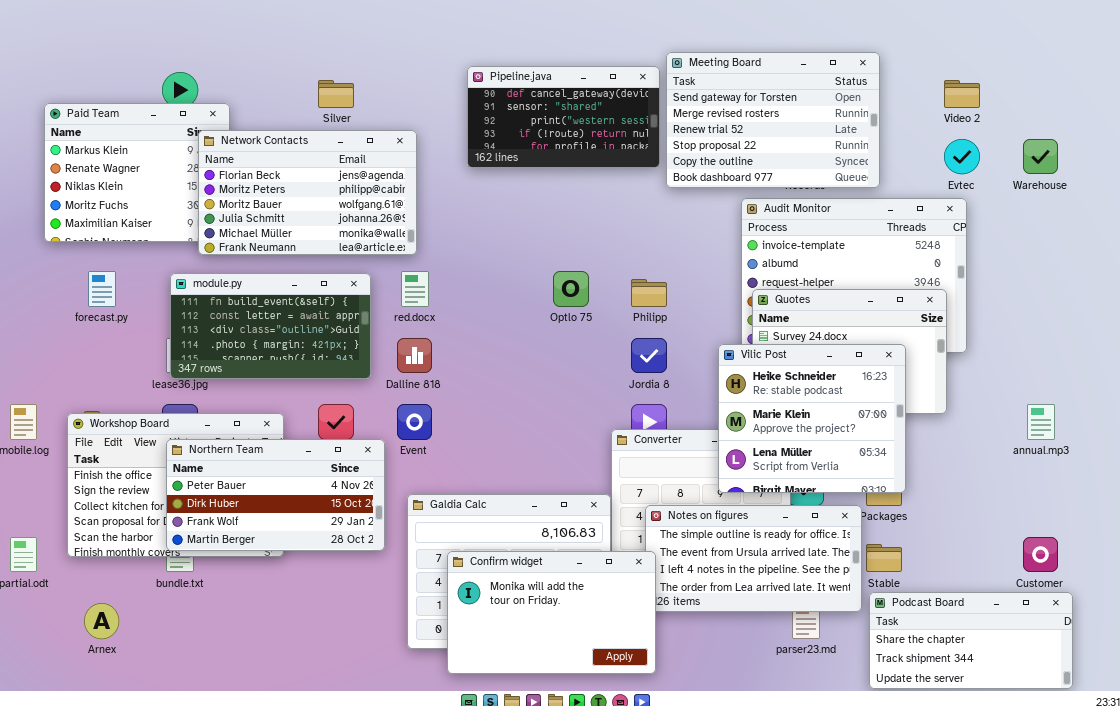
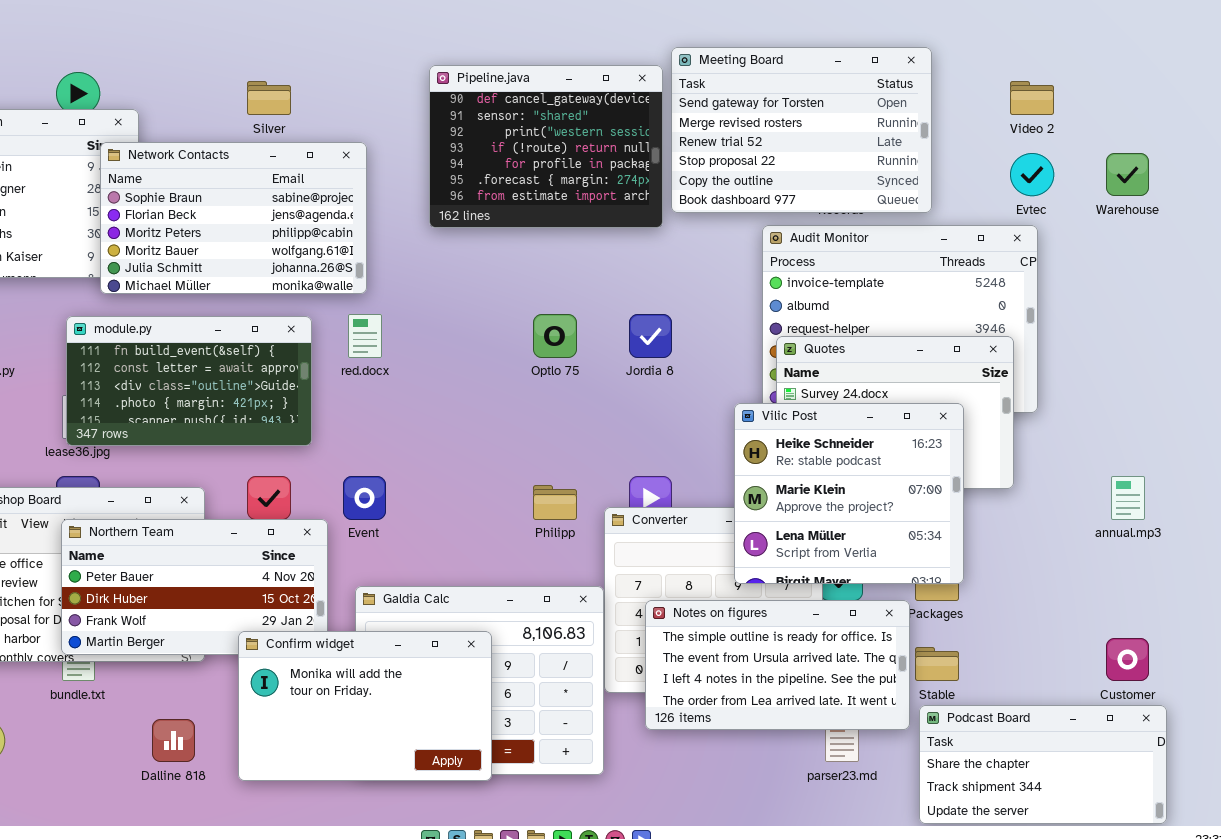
Pipeline.java: [467,66,660,168] -> [429,65,663,228], resized
Network Contacts: [198,130,417,255] -> [100,142,367,294], scrolled up 1 row
Philipp: [631,279,667,307] -> [533,485,577,520], moved
Dalline 818: [397,338,432,373] -> [152,719,195,762], moved
Jordia 8: [631,338,667,373] -> [629,314,672,358], moved
Confirm widget: [447,551,656,674] -> [238,631,492,781], moved

